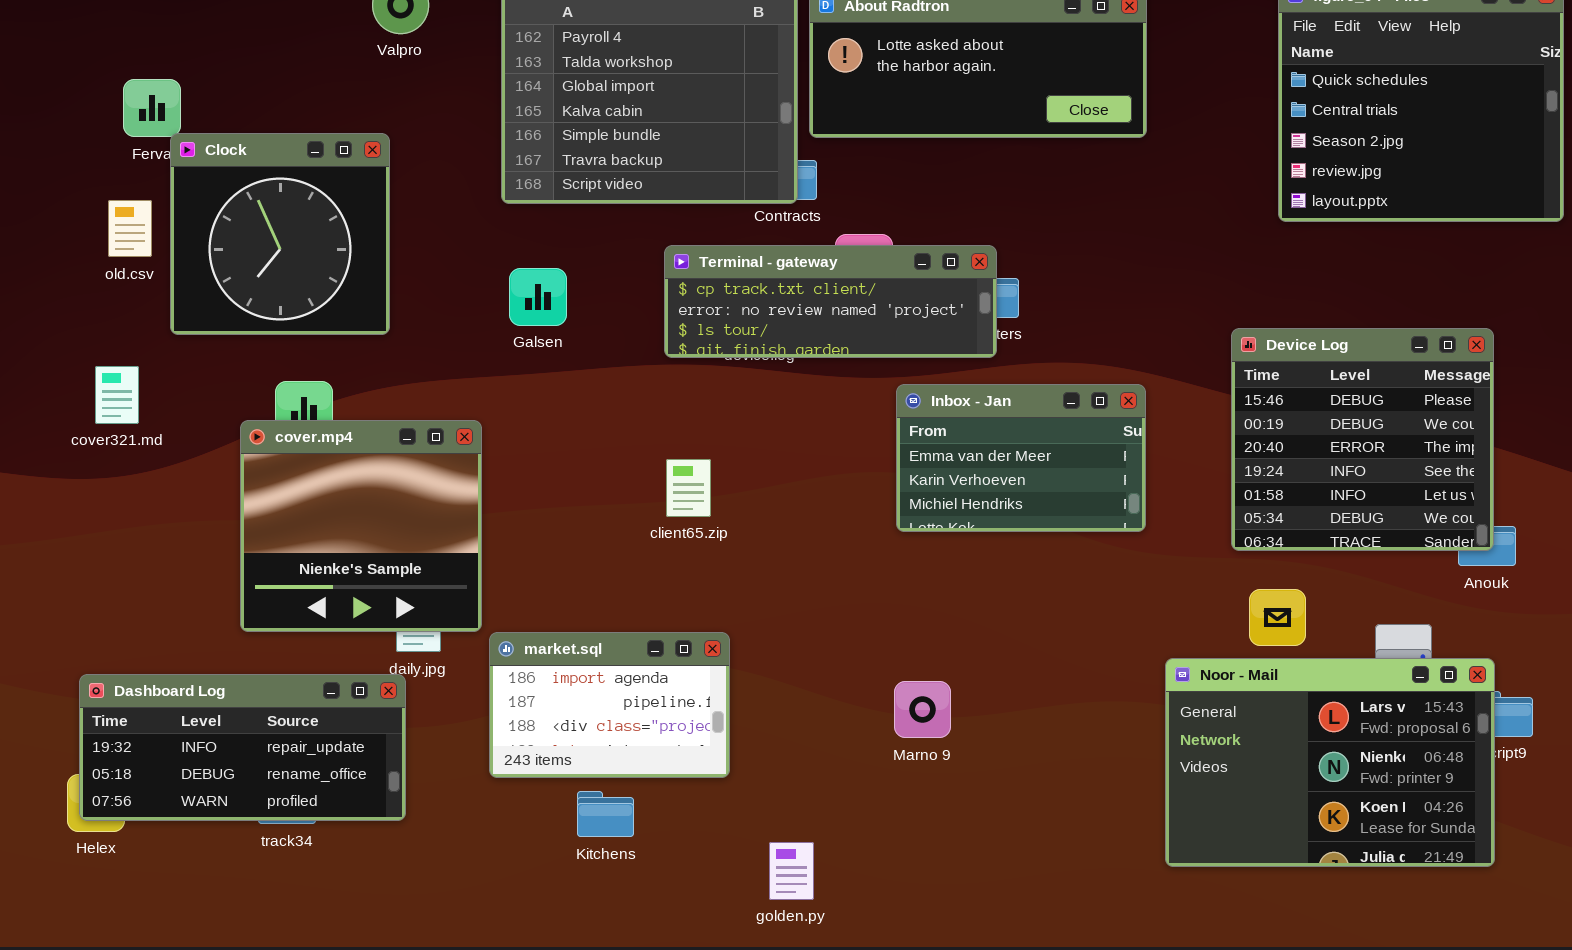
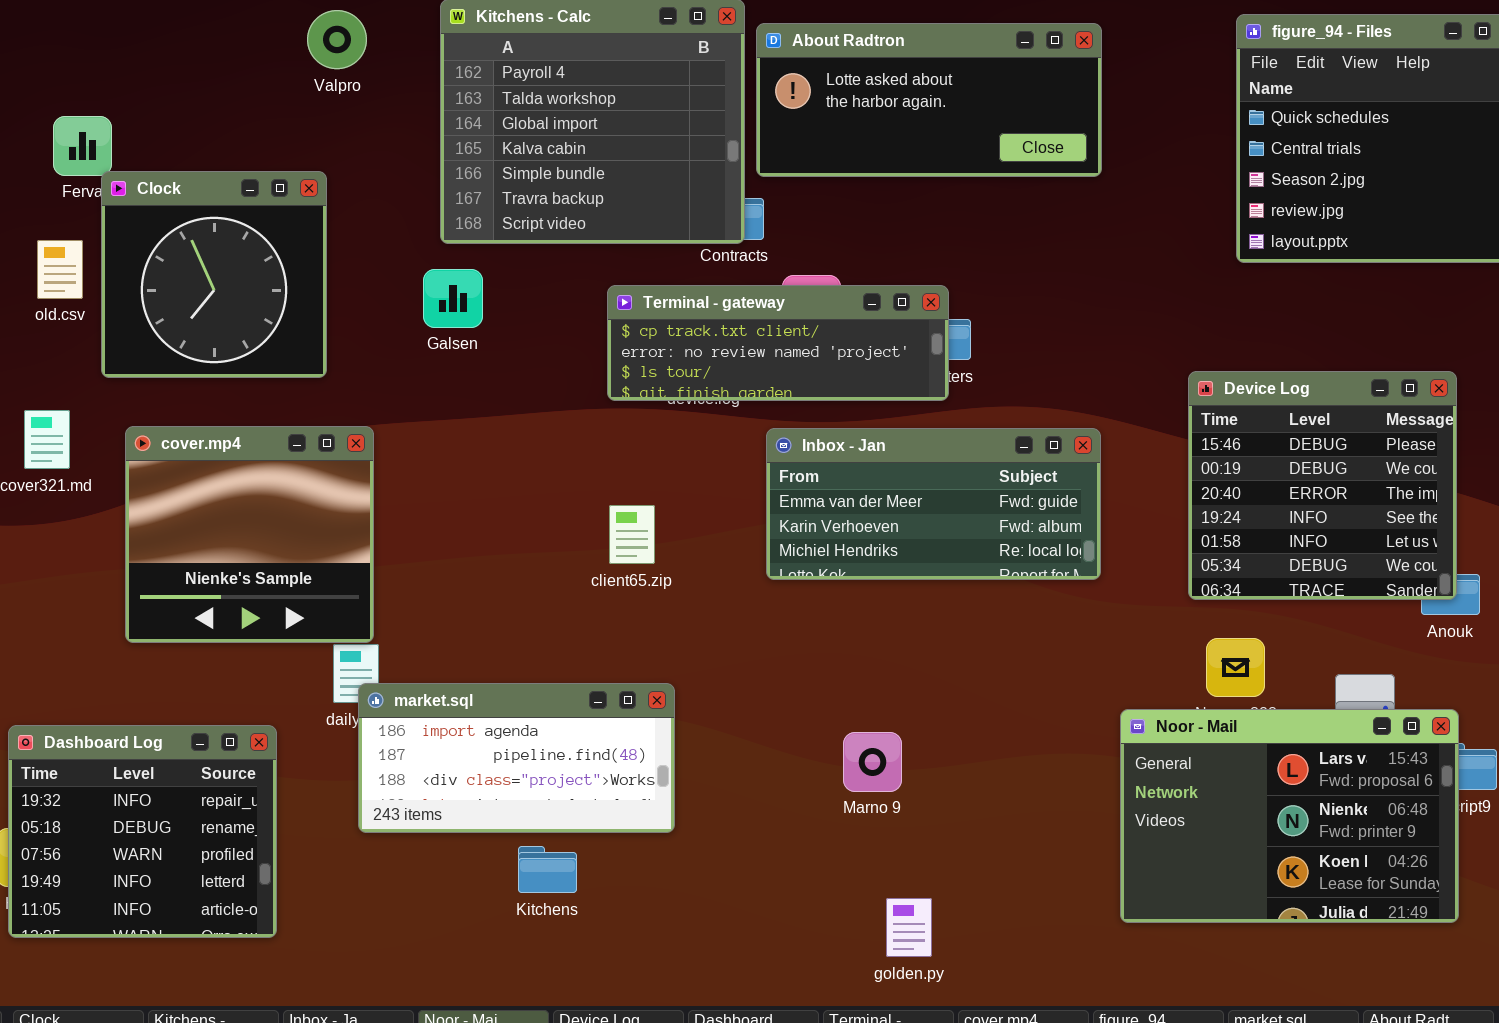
Galsen: [509,268,567,326] -> [423,269,483,328], moved
Inbox - Jan: [896,384,1146,532] -> [766,428,1101,580], resized
cover.mp4: [240,420,482,632] -> [125,426,374,643], moved
market.sql: [489,632,730,778] -> [358,683,675,833], resized
Dashboard Log: [79,674,406,821] -> [8,725,277,938], resized
golden.py: [769,842,814,900] -> [886,898,932,957], moved

